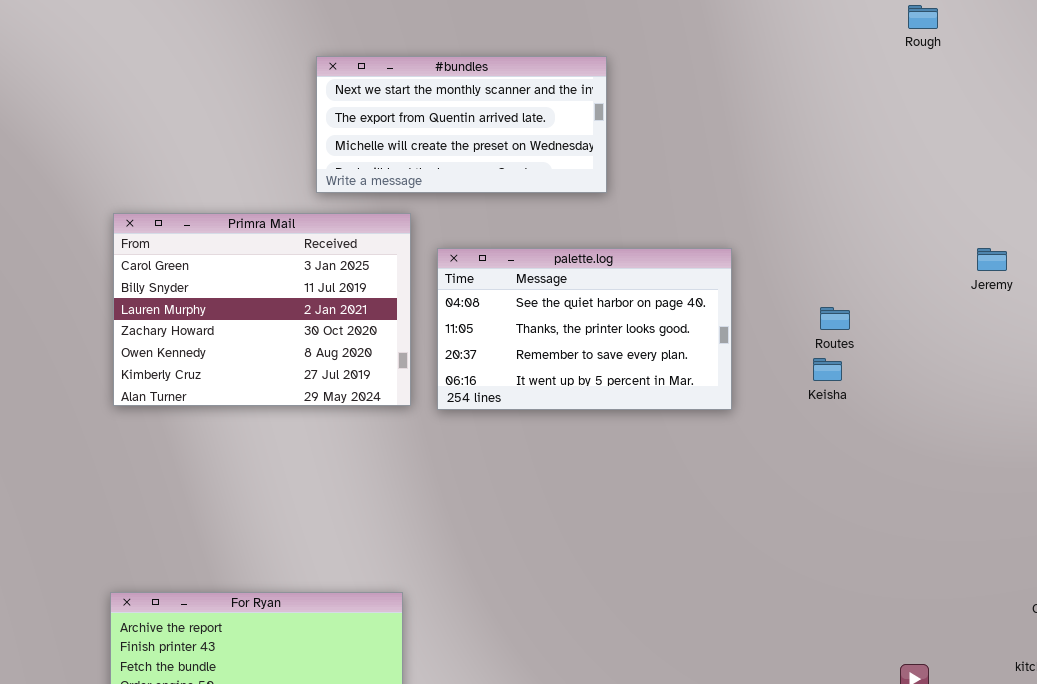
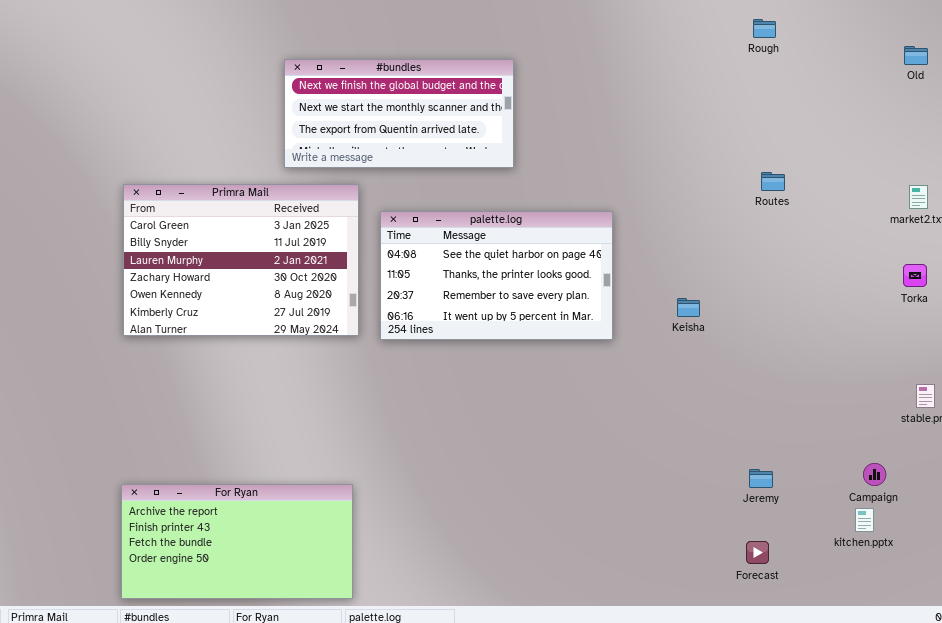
#bundles: [316,56,607,193] -> [284,59,514,168], scrolled up 1 row
Jeremy: [977,248,1007,271] -> [749,469,773,488], moved
Routes: [820,307,850,330] -> [761,172,785,191], moved

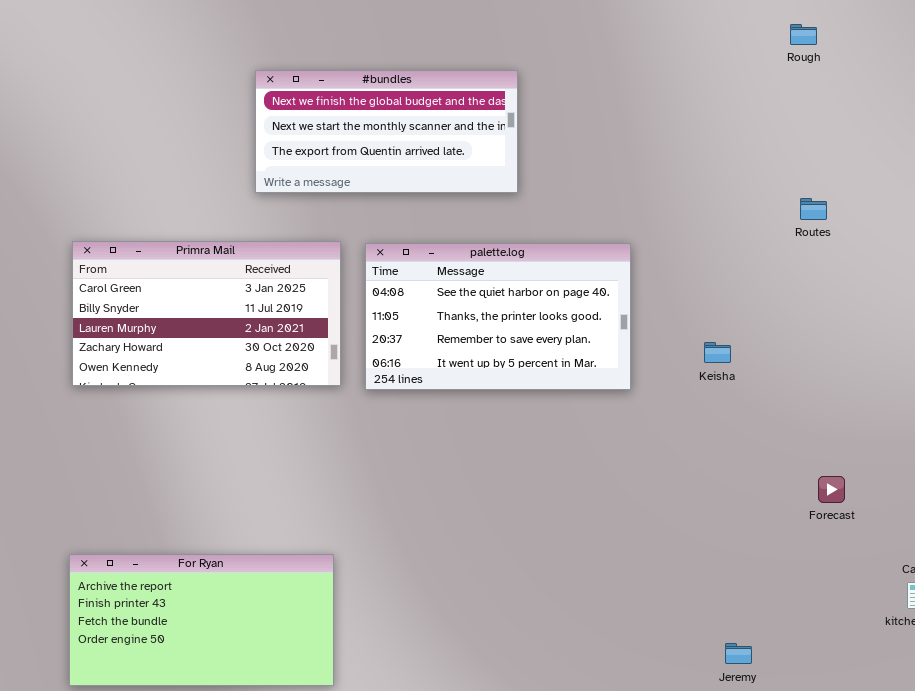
Primra Mail: [123,184,359,336] -> [72,241,341,386], resized
Jeremy: [749,469,773,488] -> [725,643,752,664], moved
Forecast: [746,541,769,564] -> [818,476,845,503], moved

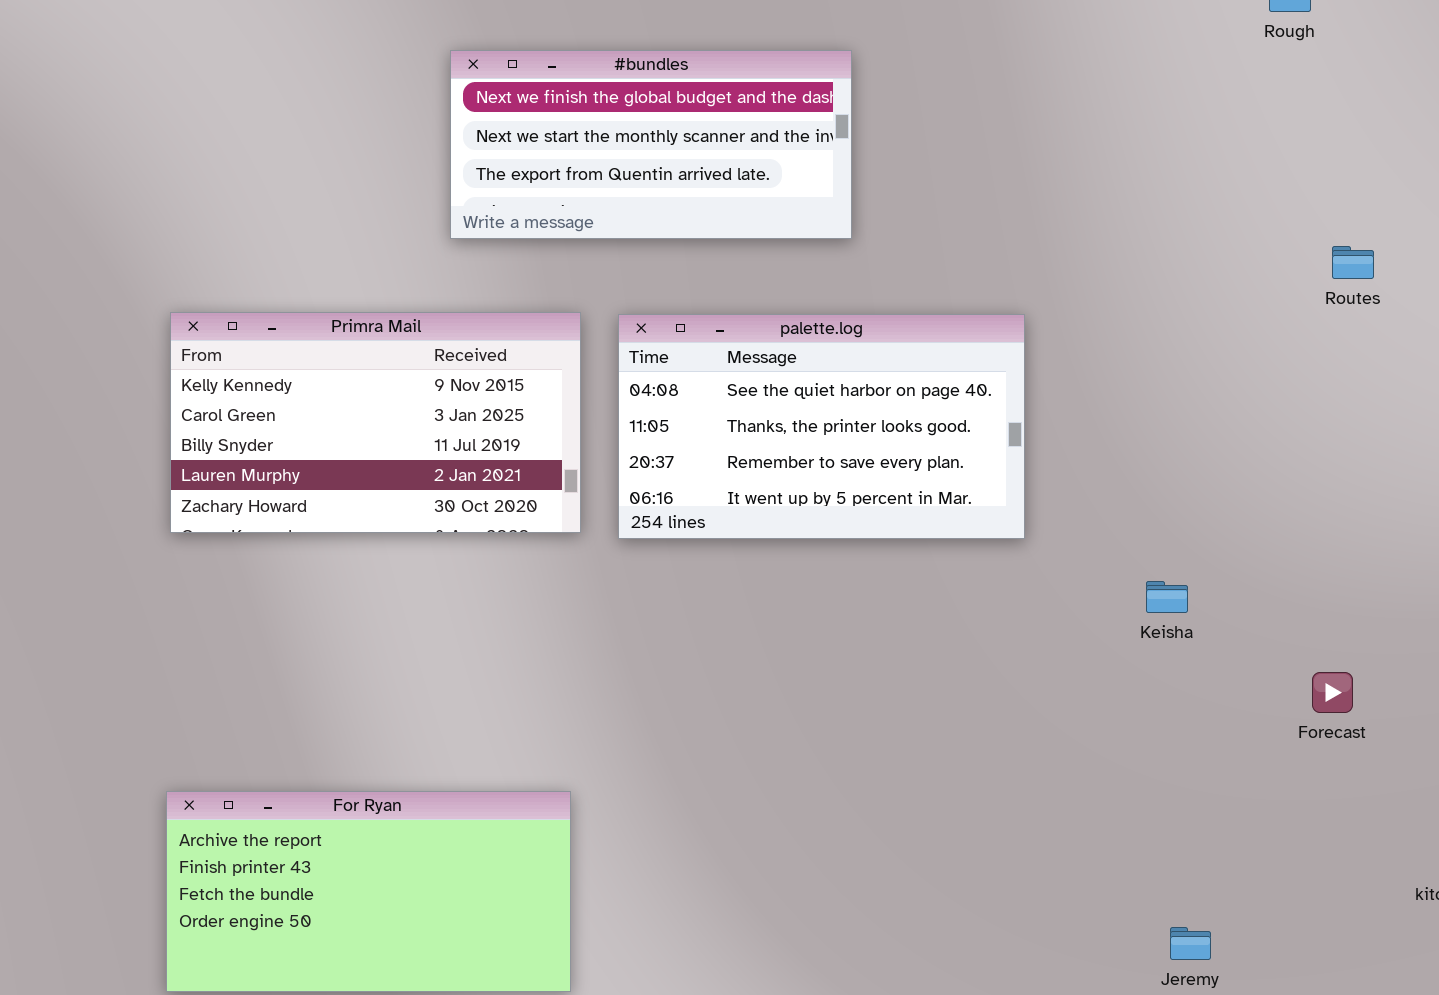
Routes: [800,198,827,220] -> [1332,246,1374,279], moved
Primra Mail: [72,241,341,386] -> [170,312,581,533], scrolled up 1 row
Keisha: [704,342,731,363] -> [1146,581,1188,613], moved

